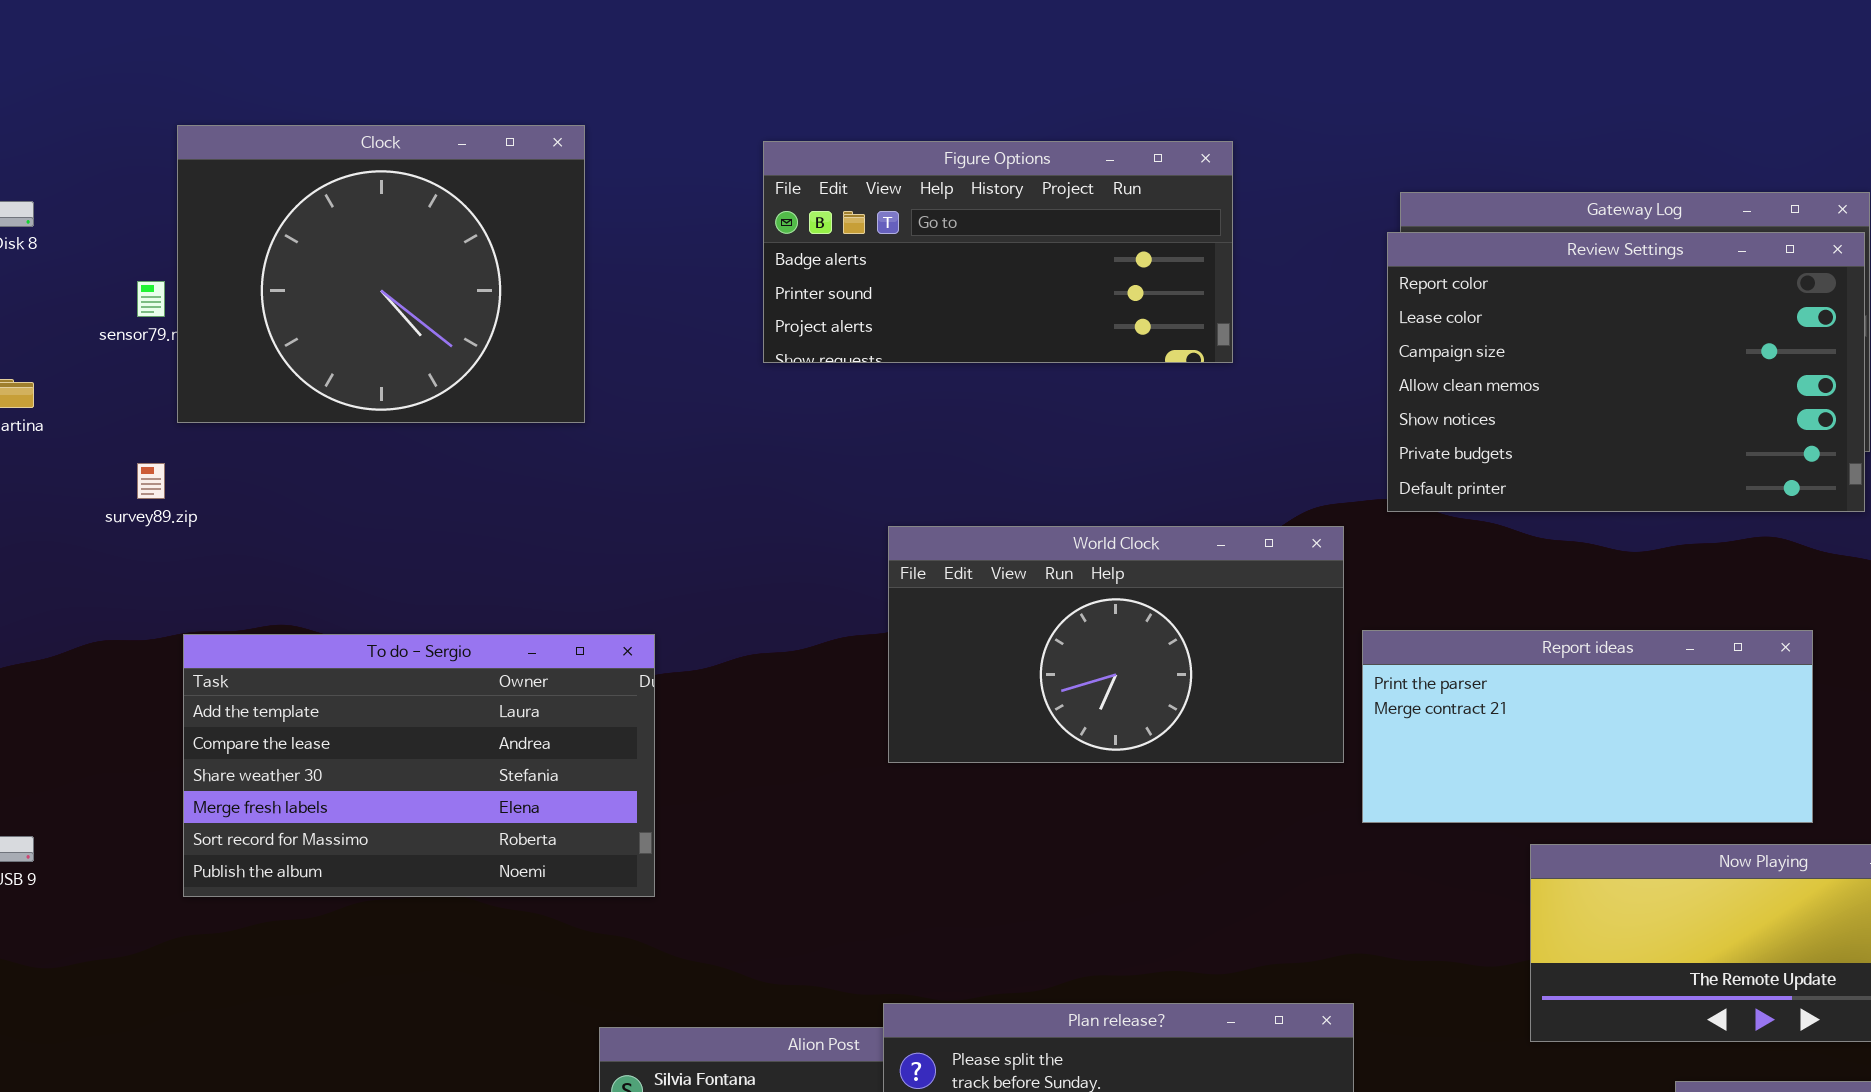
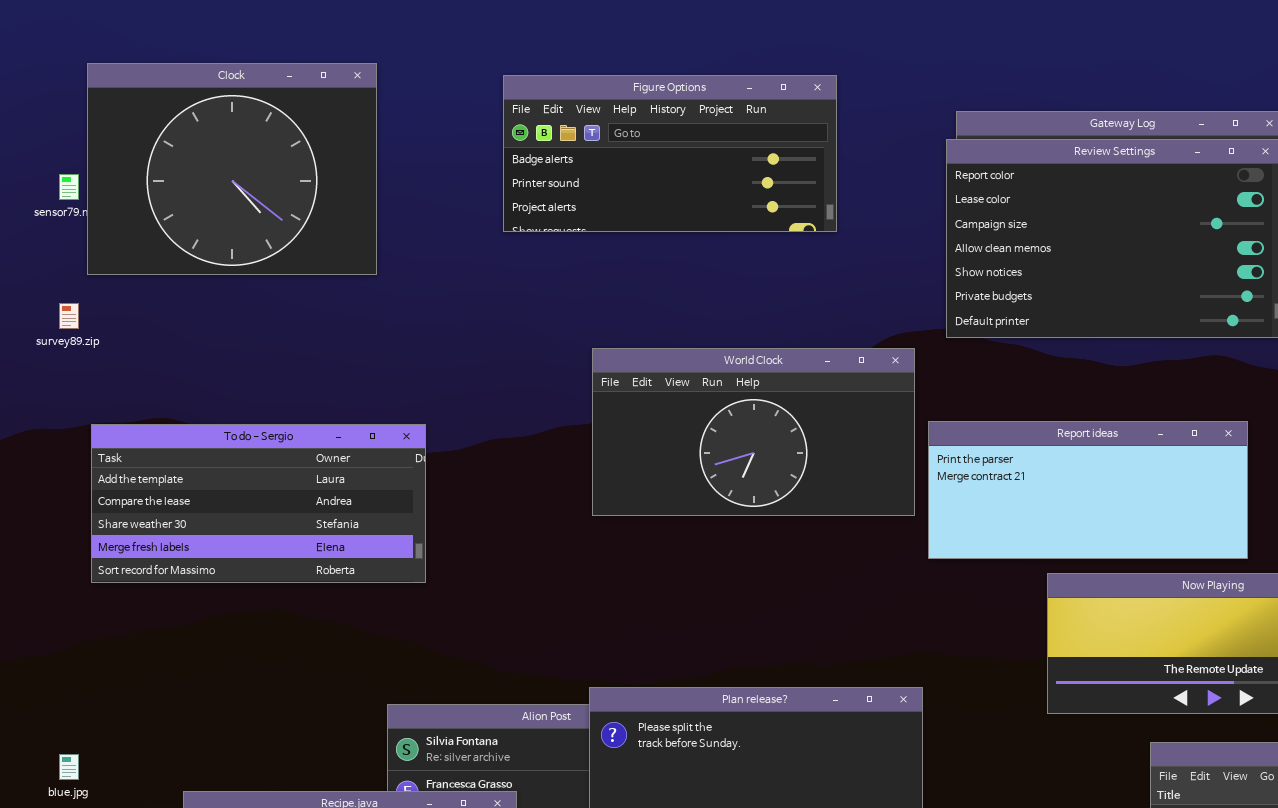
To do - Sergio: [183,634,655,897] -> [91,424,426,583], resized

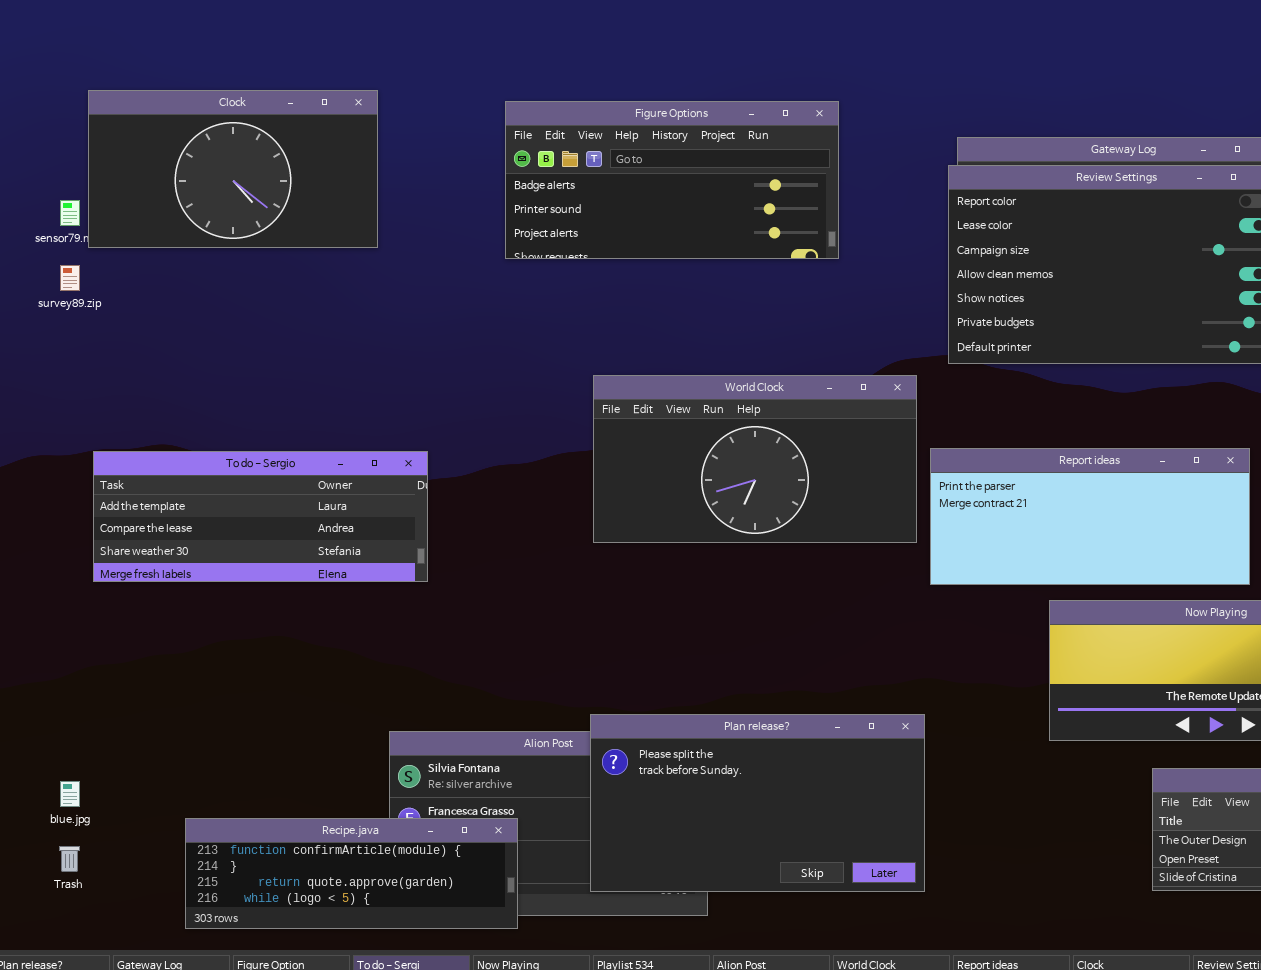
Clock: [87,63,377,275] -> [88,90,378,248], resized
survey89.zip: [59,303,79,329] -> [60,265,80,291], moved
To do - Sergio: [91,424,426,583] -> [93,451,428,582], resized

